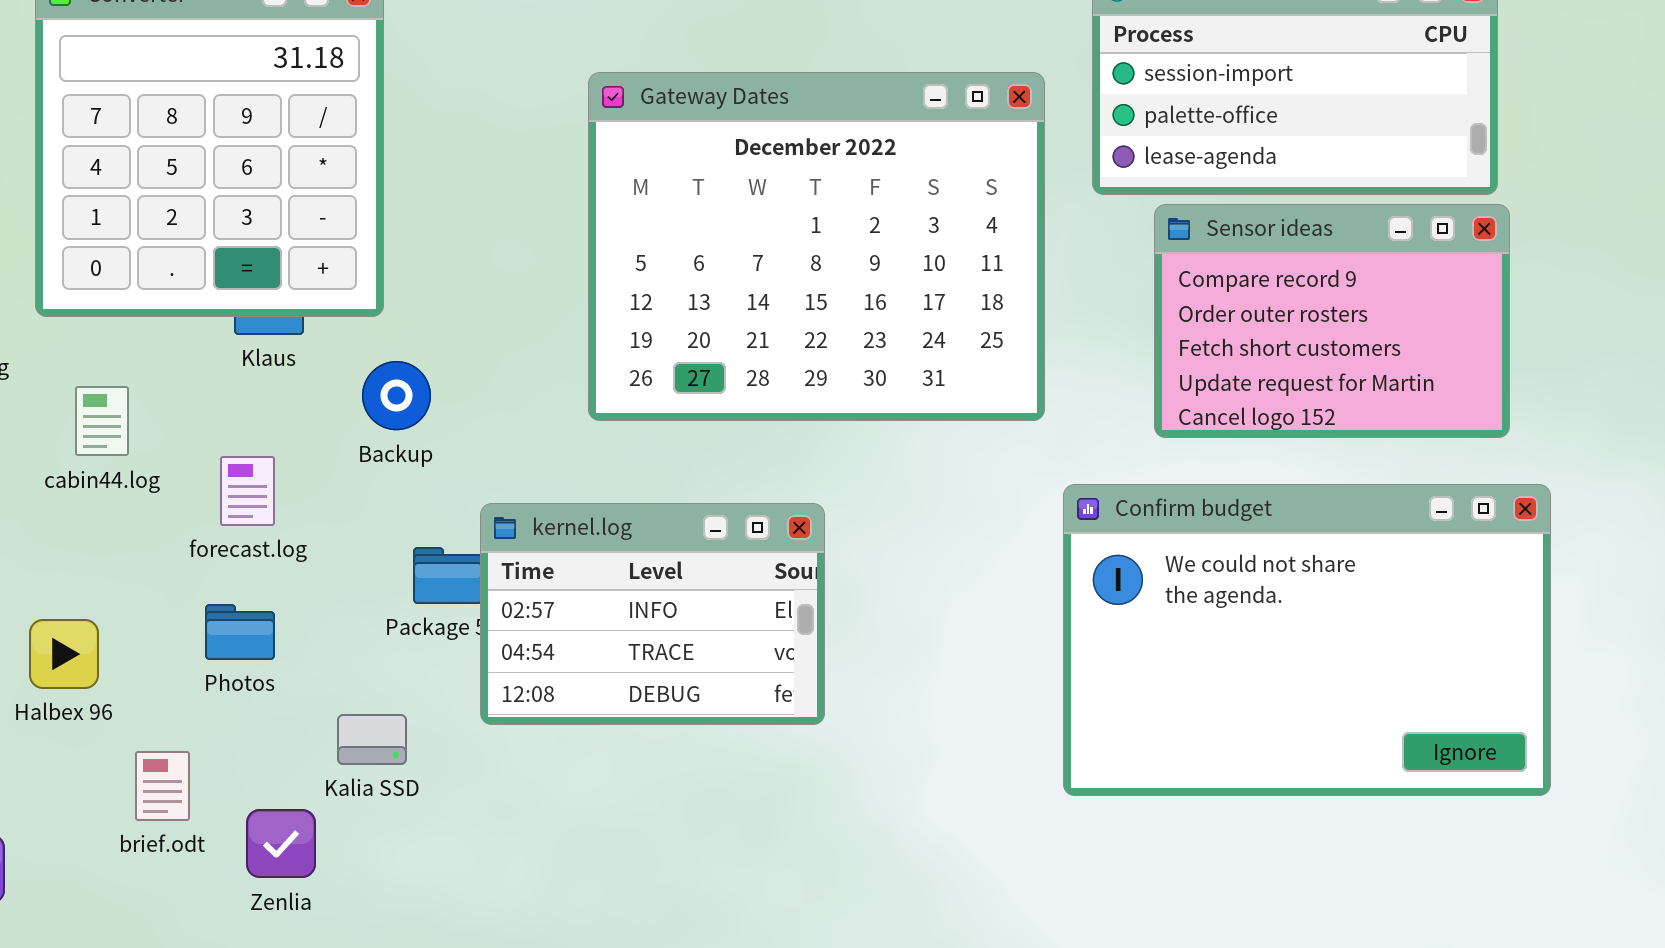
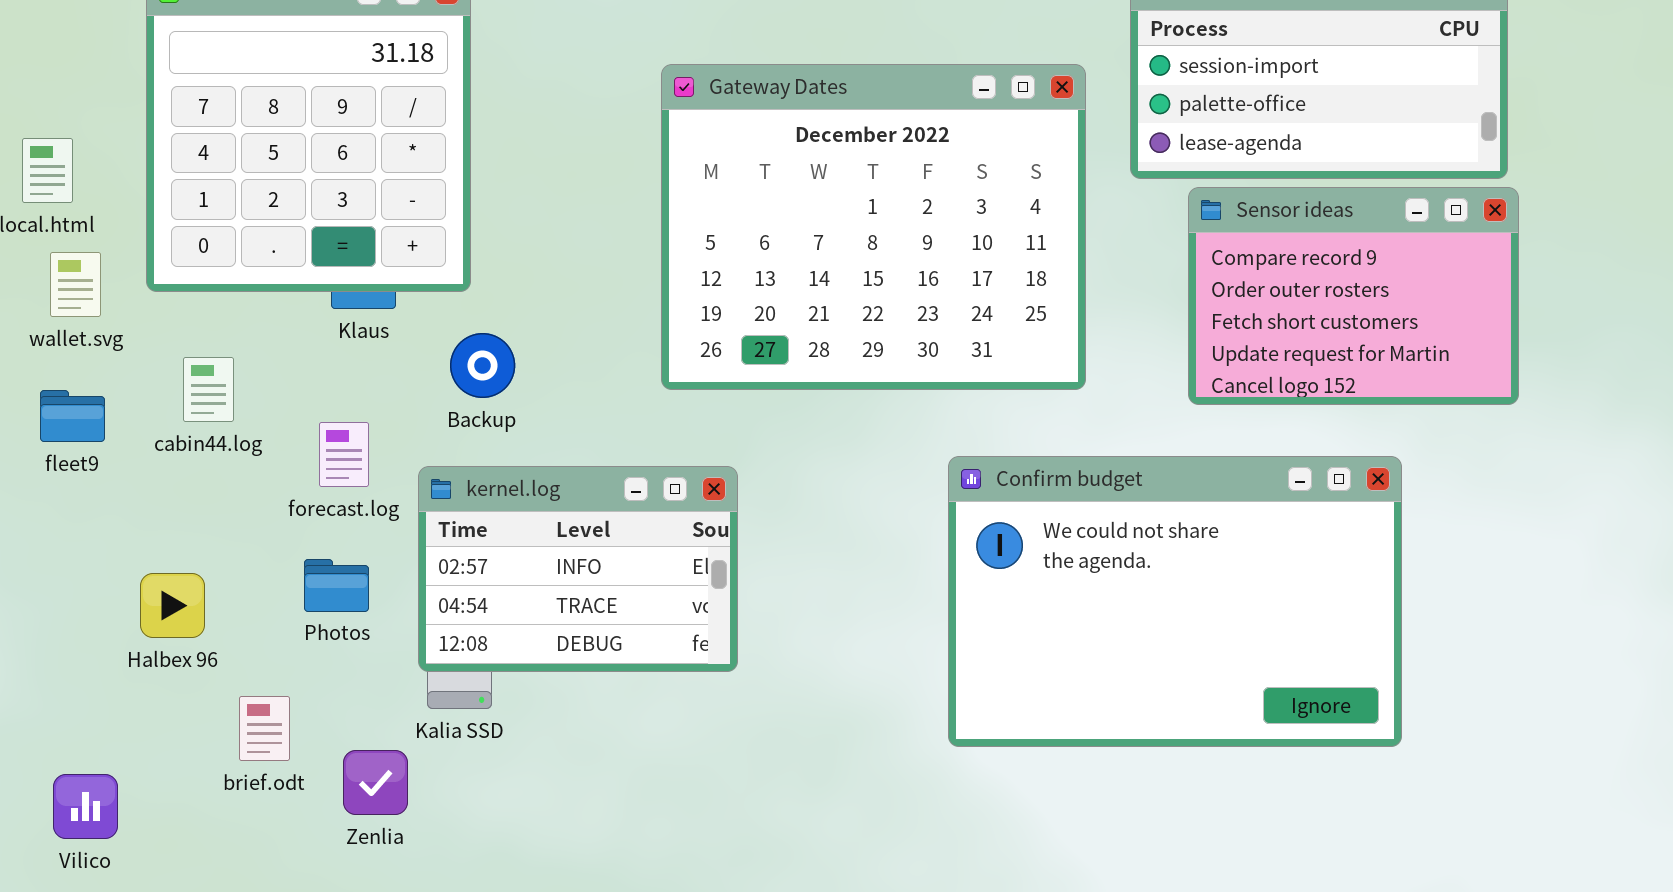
Confirm budget: [1063,484,1551,796] -> [948,456,1402,747], moved
kernel.log: [480,503,825,725] -> [418,466,738,672], moved

